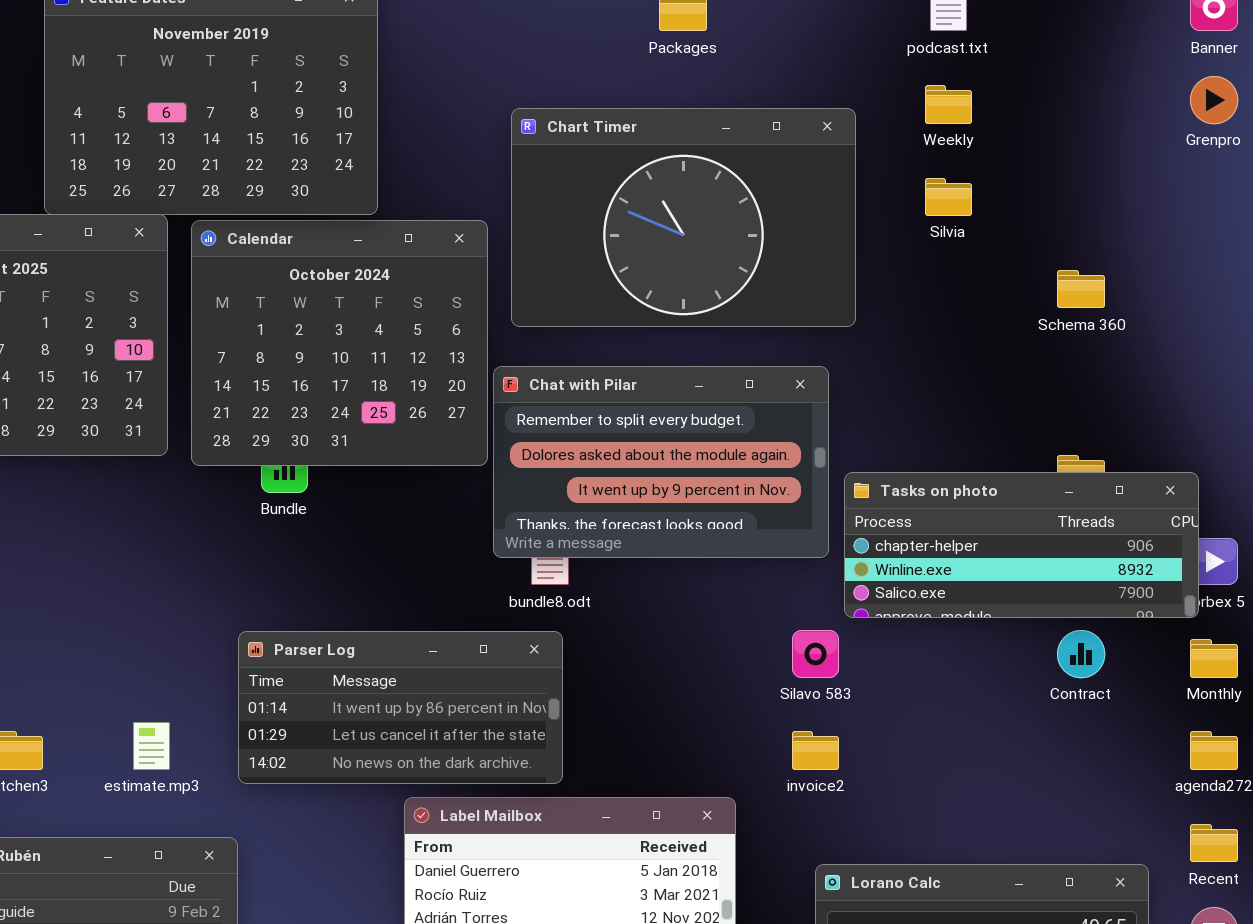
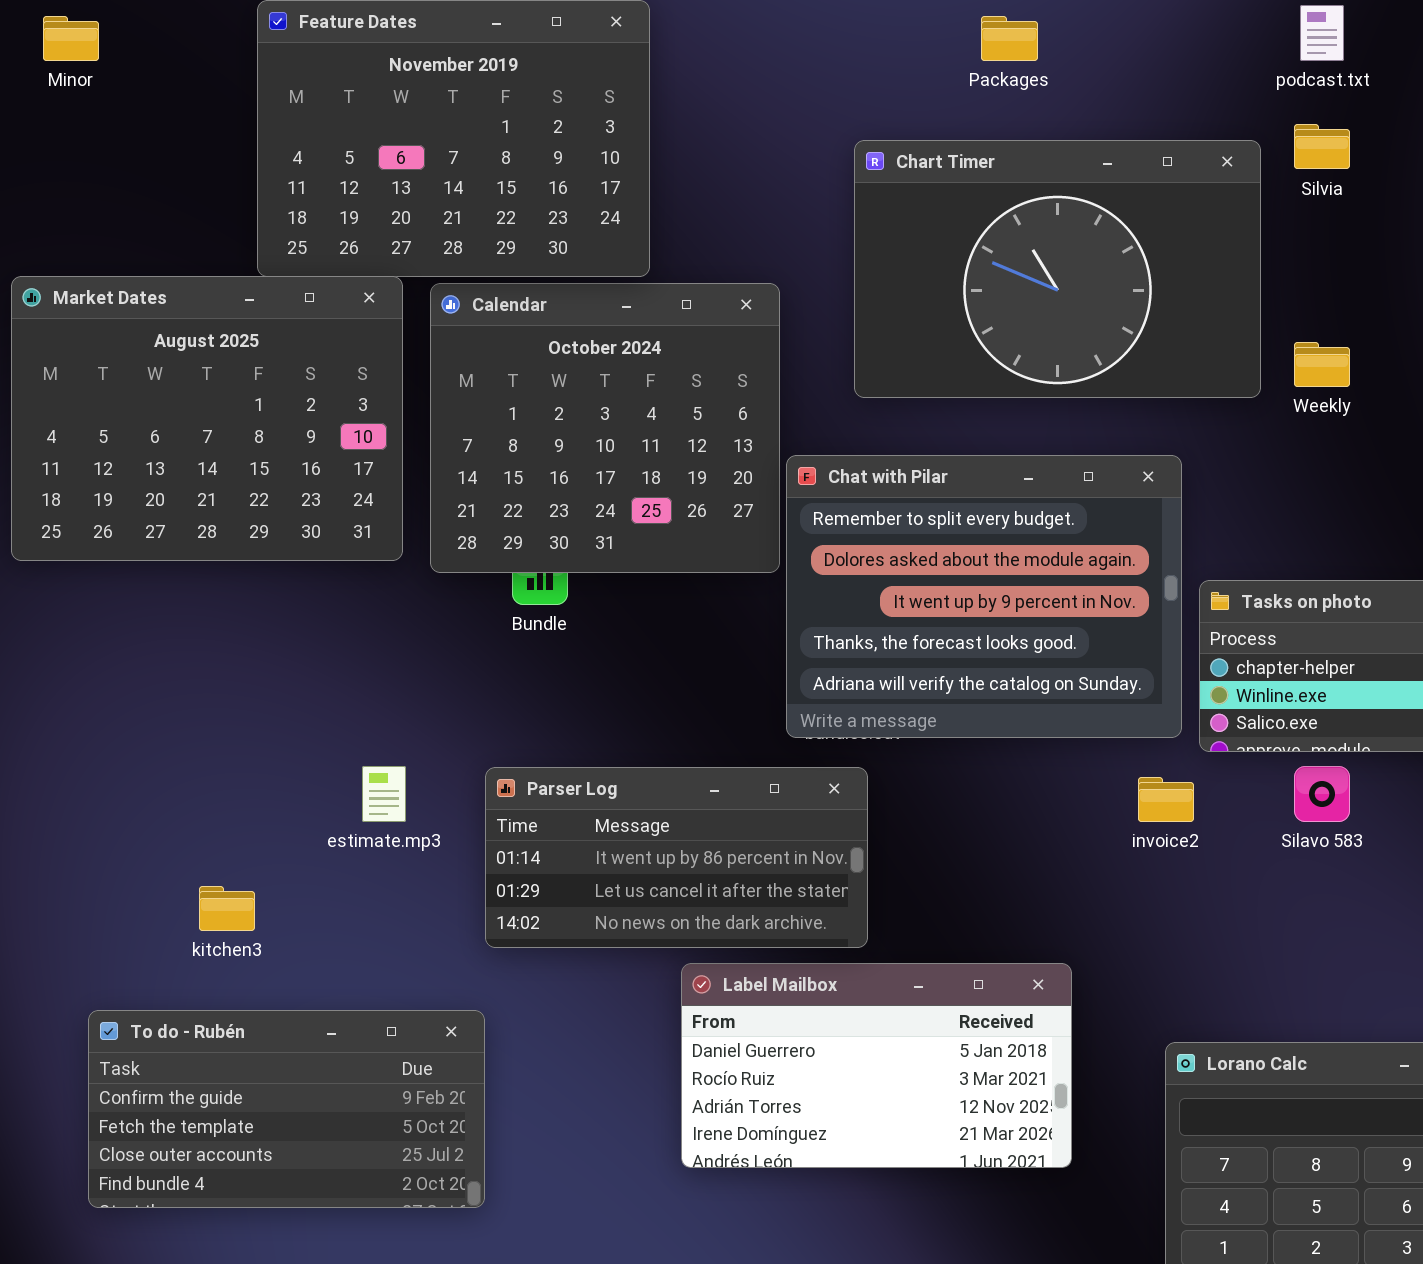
Weekly: [925,85,972,124] -> [1294,342,1350,387], moved
Chart Timer: [511,108,856,327] -> [854,140,1261,398], moved
Silvia: [925,178,972,216] -> [1294,124,1350,169], moved
Chat with Pilar: [493,366,829,558] -> [786,455,1182,738], resized
Silavo 583: [792,630,839,678] -> [1294,766,1350,822], moved
estimate.mp3: [133,722,170,770] -> [362,766,406,822], moved
invoice2: [792,731,839,770] -> [1138,777,1194,822], moved

